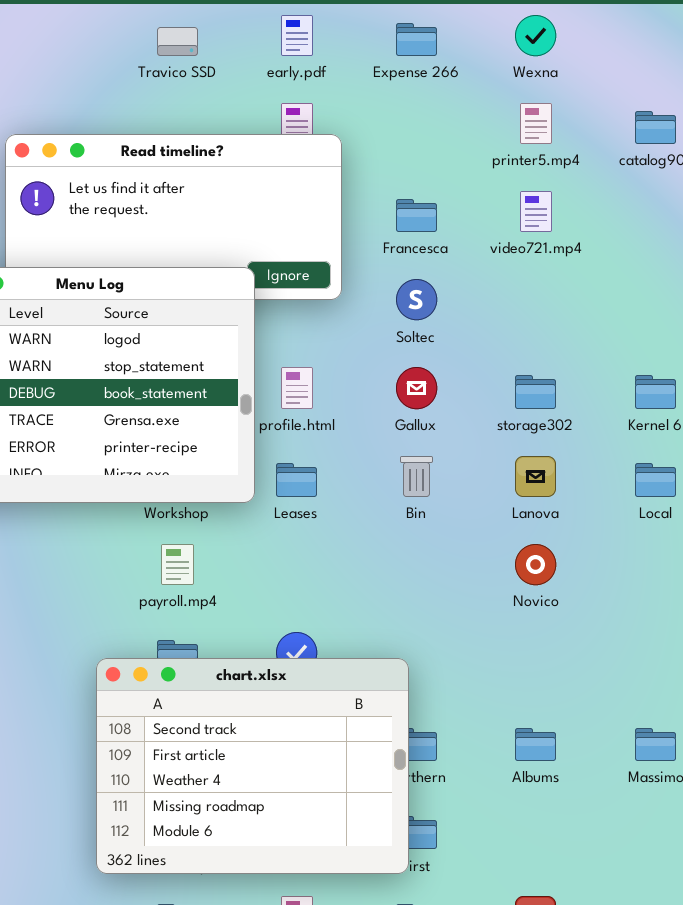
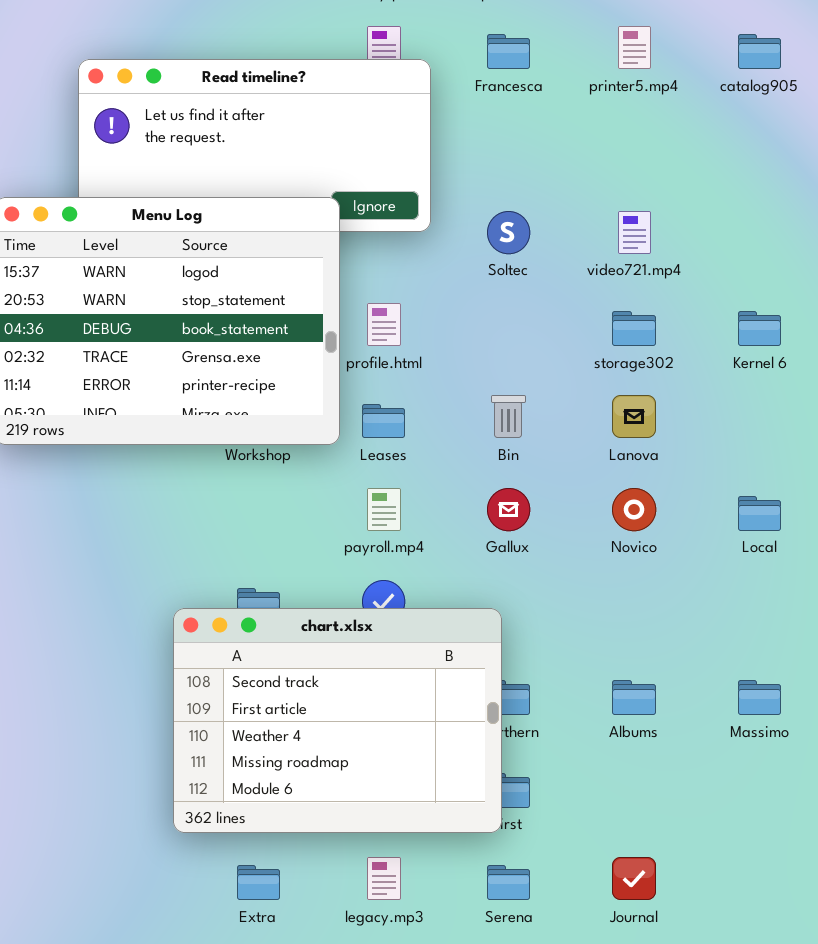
video721.mp4: [520,191,552,232] -> [618,211,651,254], moved
Francesca: [396,199,437,232] -> [487,34,530,69], moved
Gallux: [396,367,437,409] -> [487,488,530,531], moved
Local: [635,463,676,497] -> [738,496,781,531], moved
payroll.mp4: [161,544,194,585] -> [367,488,401,531], moved

